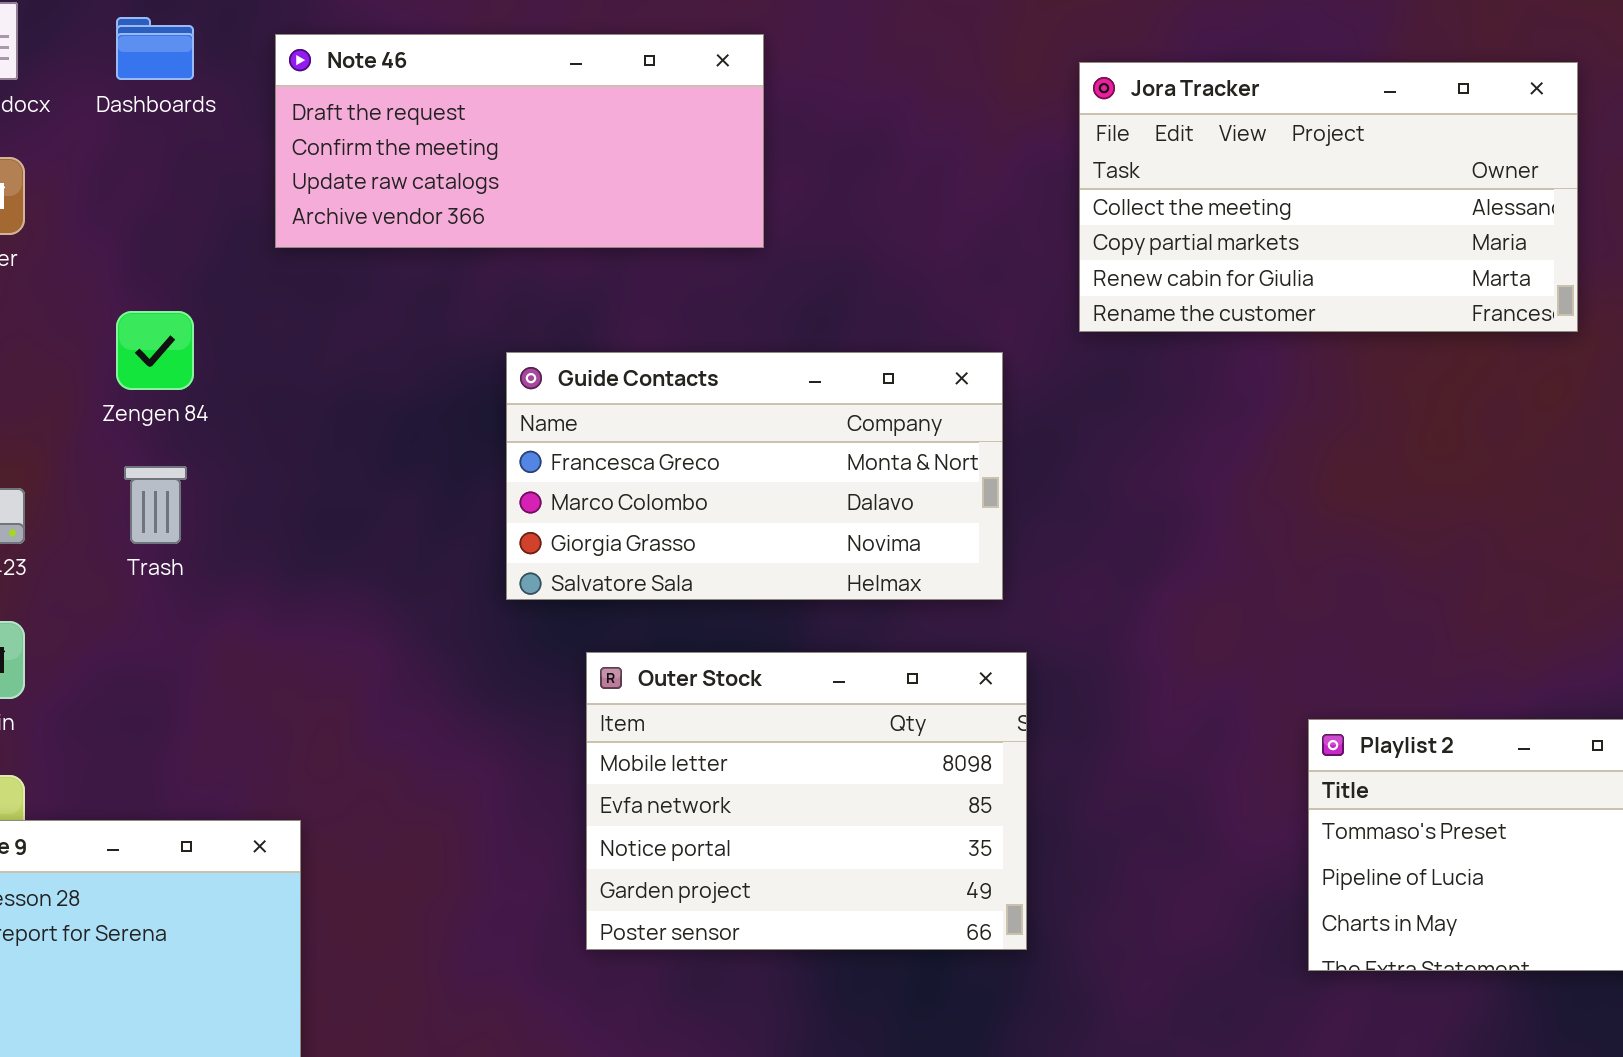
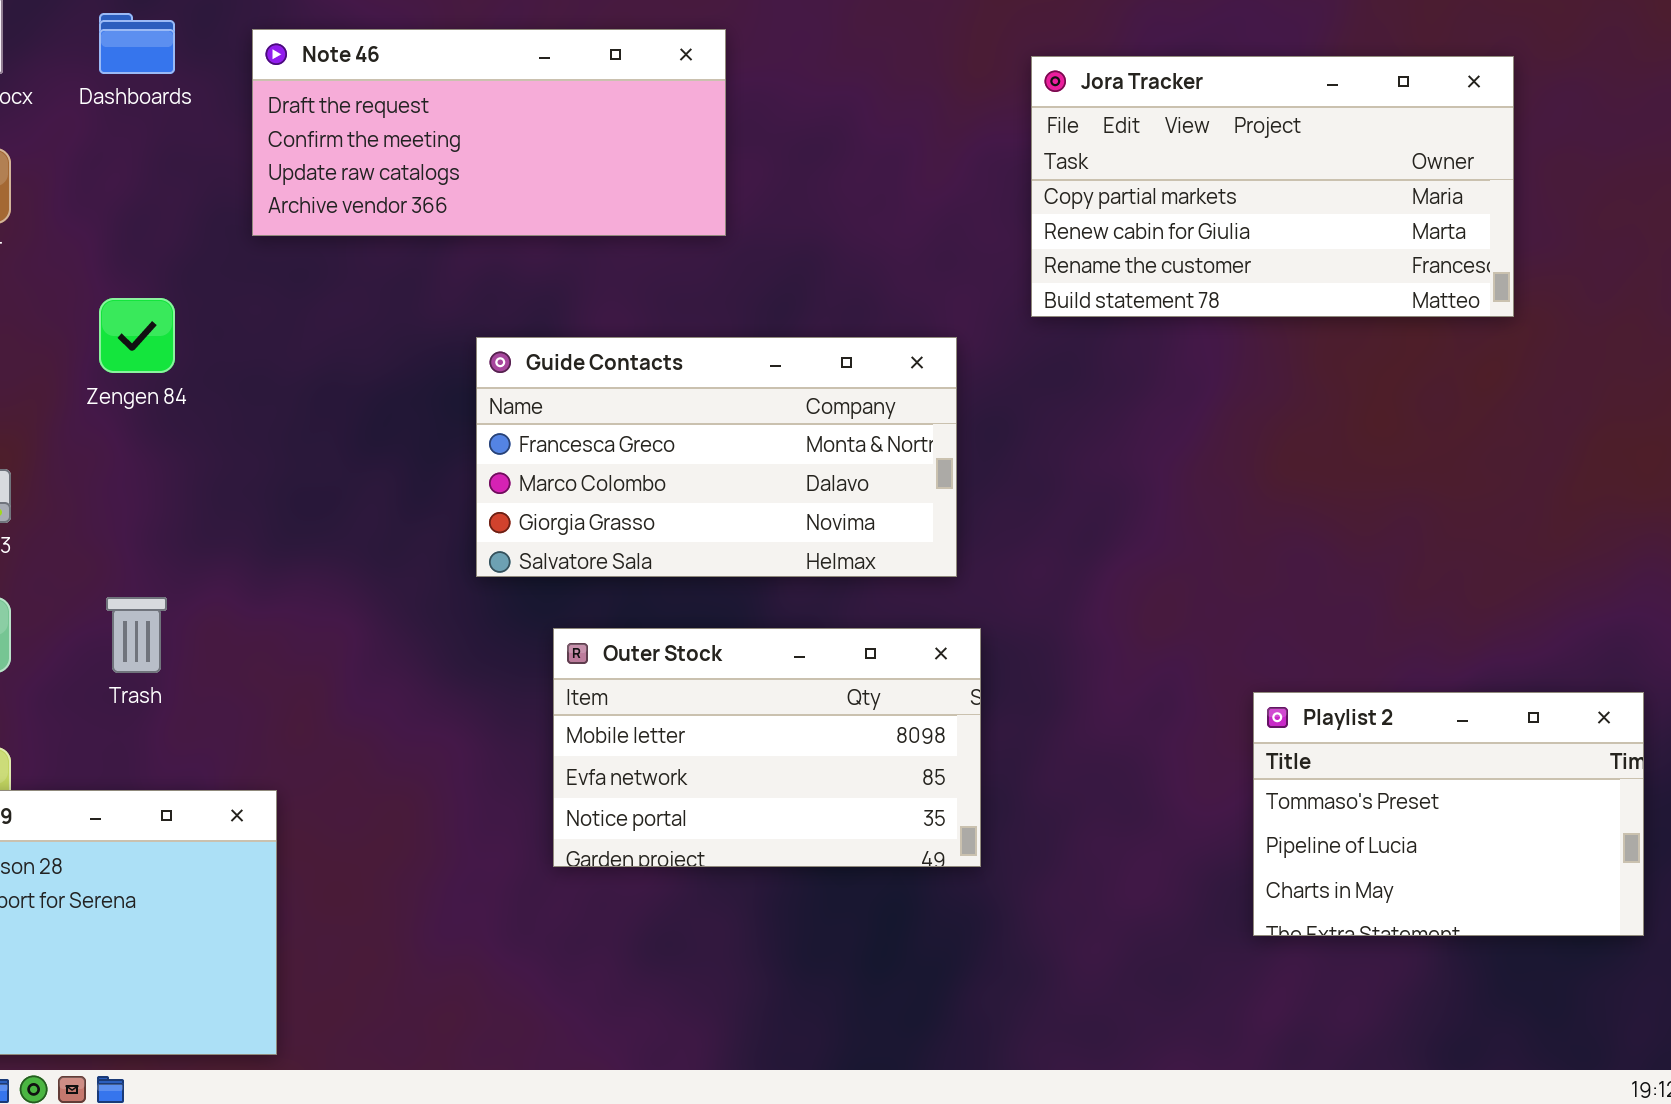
Jora Tracker: [1079,62,1578,332] -> [1031,56,1514,317], scrolled down 1 row
Trash: [124,466,187,544] -> [106,597,167,673], moved
Outer Stock: [586,652,1027,950] -> [553,628,981,867], resized

